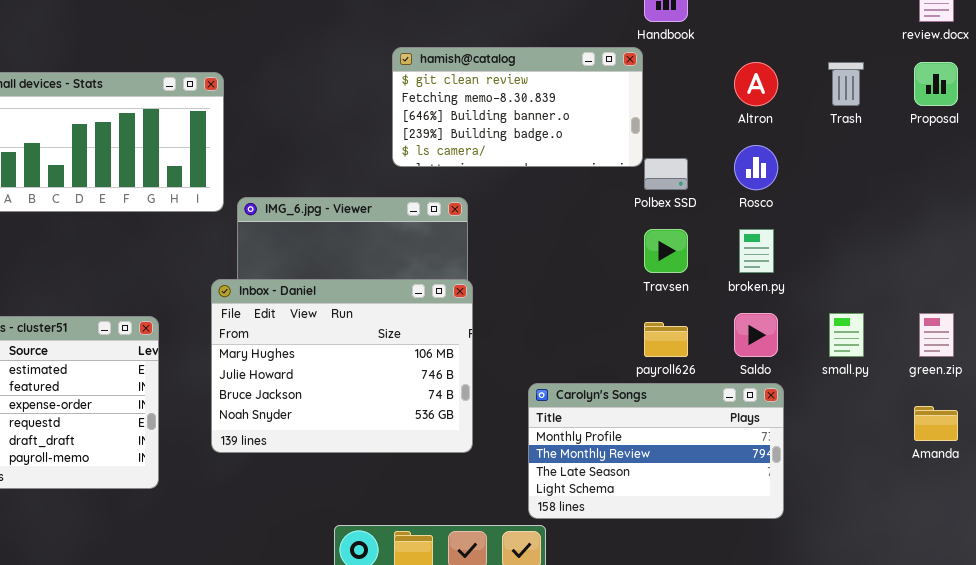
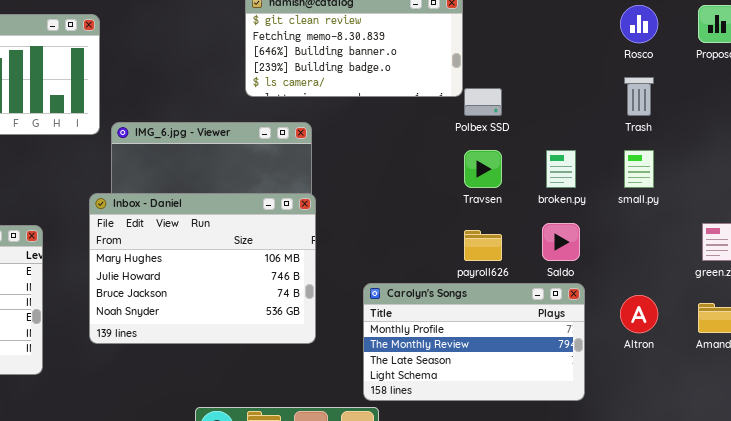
Altron: [734,62,778,106] -> [620,295,658,333], moved
Trash: [828,62,864,106] -> [624,77,654,116], moved
Rosco: [734,145,778,190] -> [620,5,658,43], moved
small.py: [829,313,864,357] -> [624,150,654,188], moved

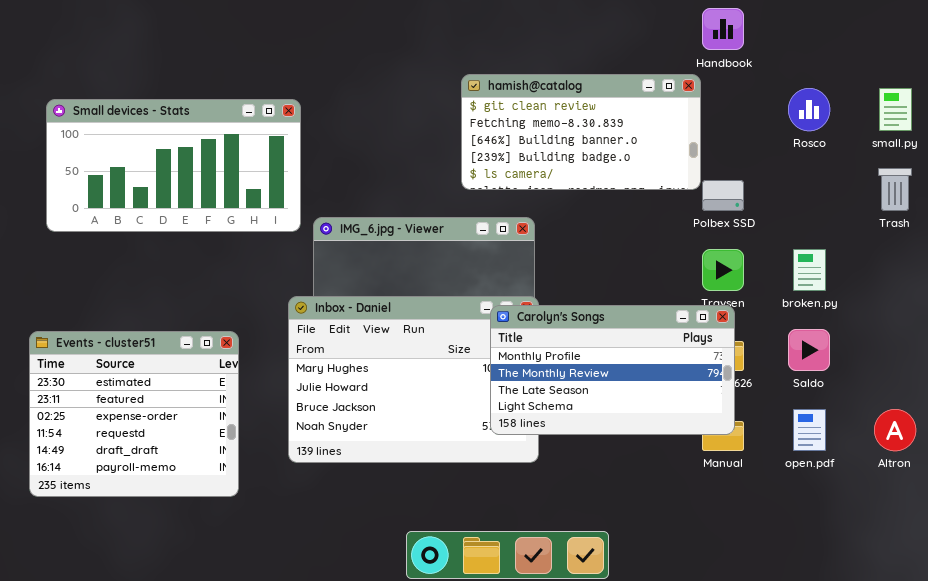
Rosco: [620,5,658,43] -> [788,88,830,131], moved
small.py: [624,150,654,188] -> [879,88,912,131], moved
Carolyn's Songs: [363,283,585,401] -> [490,305,735,435], moved

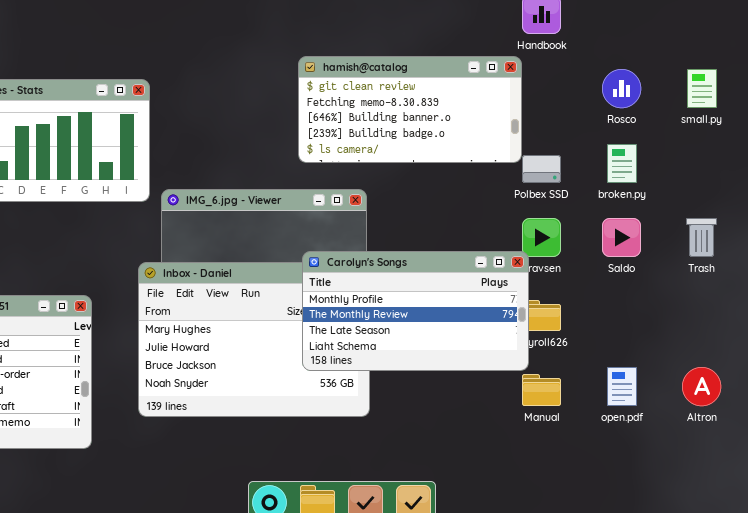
Trash: [878,168,912,211] -> [686,218,717,257], moved
broken.py: [793,249,826,291] -> [607,144,637,183], moved
Carolyn's Songs: [490,305,735,435] -> [302,251,529,371], moved
Saldo: [788,329,830,371] -> [602,218,641,257], moved

